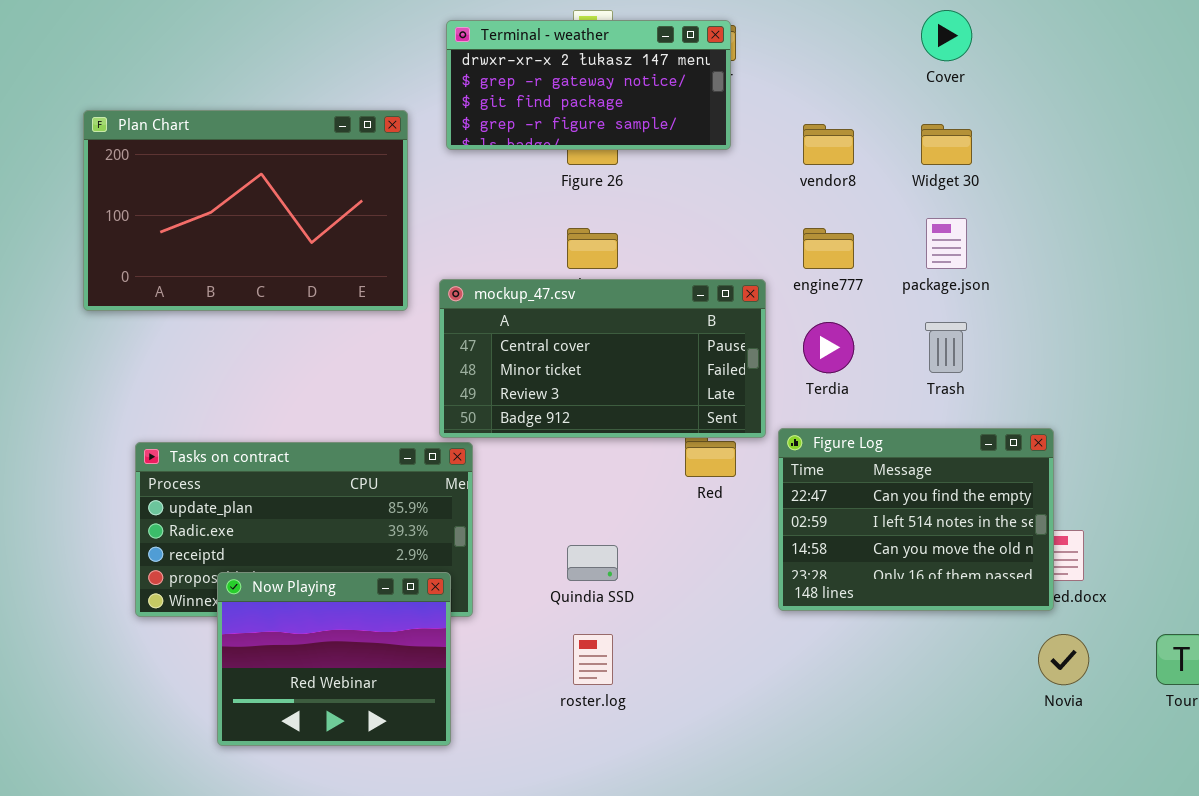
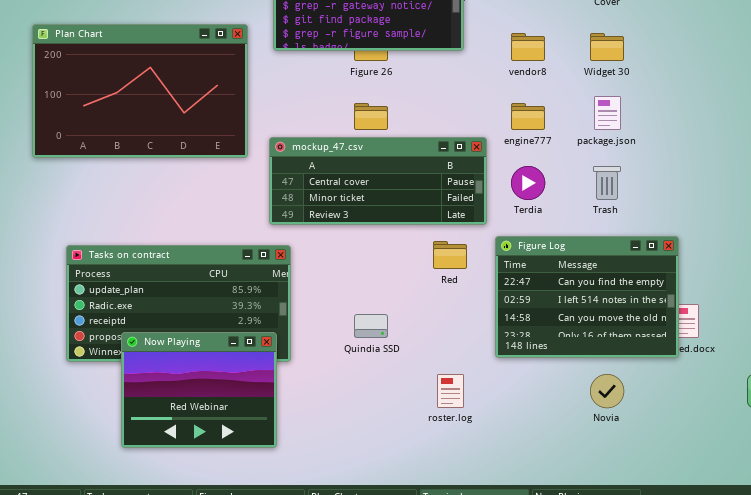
mockup_47.csv: [439,279,766,438] -> [269,137,487,225], resized
roster.log: [573,634,613,685] -> [437,374,464,408], moved
Novia: [1038,634,1089,685] -> [590,374,624,408], moved

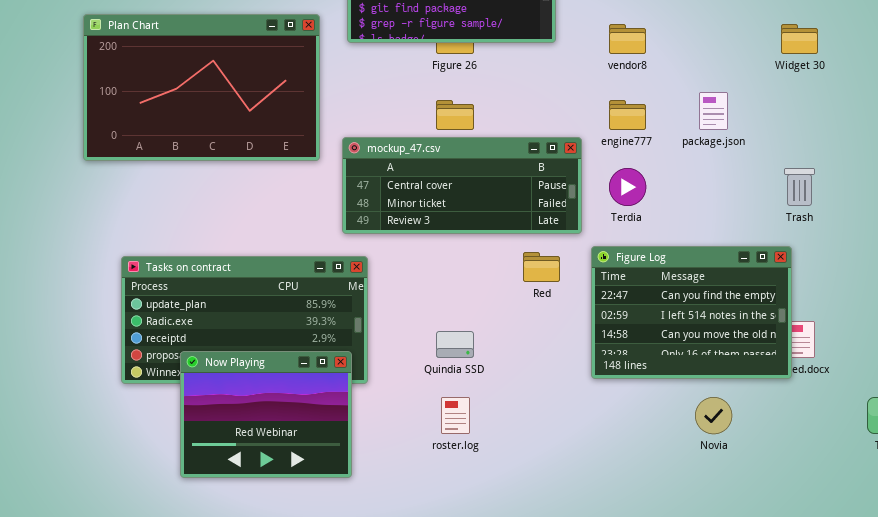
Widget 30: [590,33,624,61] -> [781,24,818,54], moved
Trash: [593,166,621,200] -> [784,168,815,206], moved
roster.log: [437,374,464,408] -> [441,397,470,434], moved

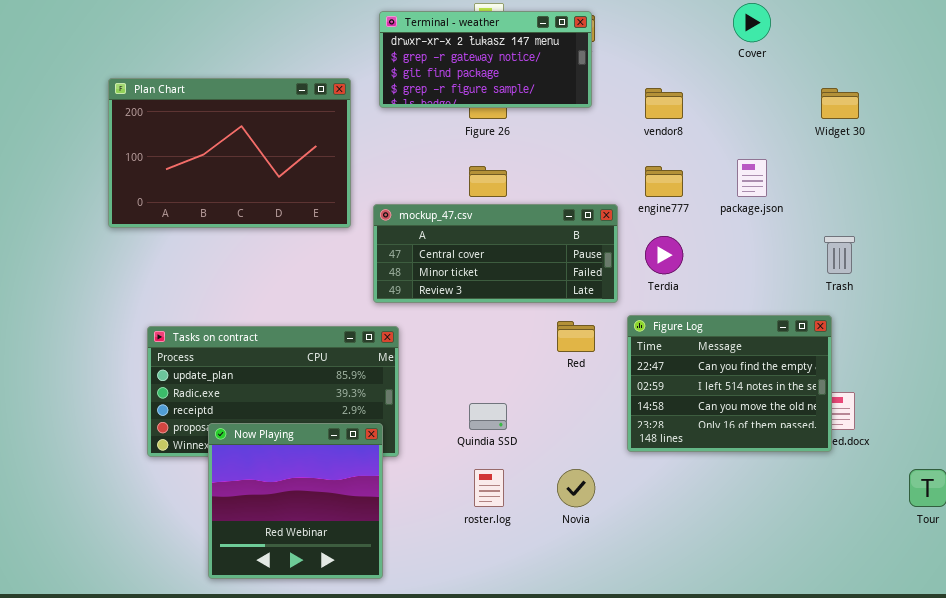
Now Playing: [180,351,352,478] -> [208,423,383,579], resized
Novia: [695,397,732,434] -> [557,469,595,507], moved

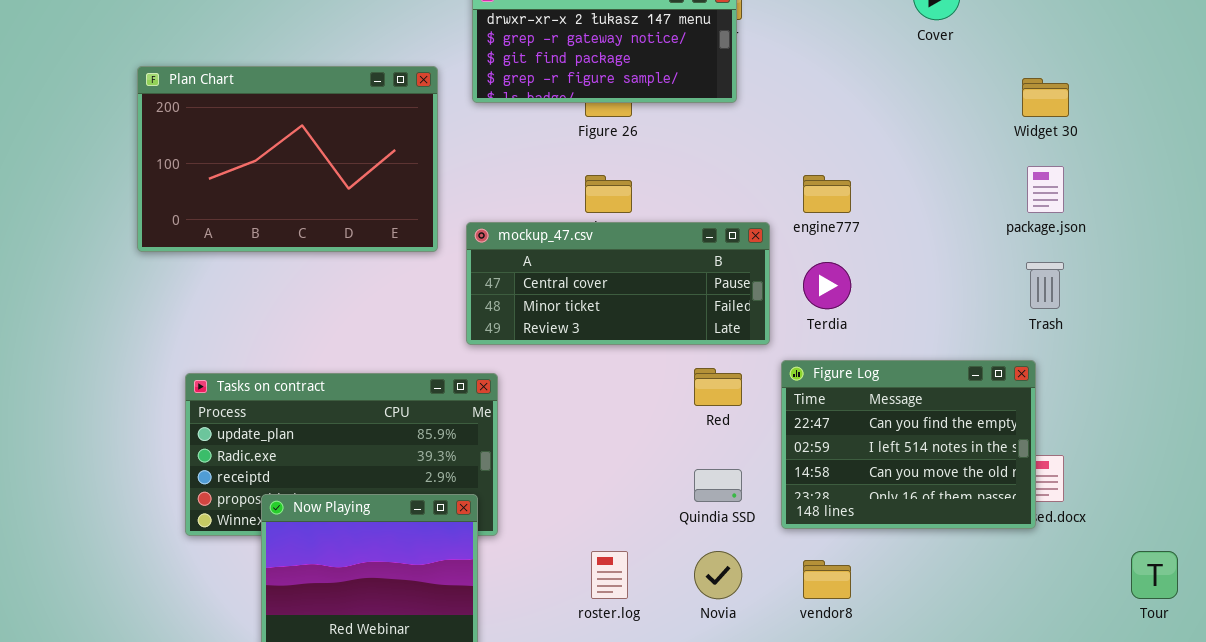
vendor8: [645,88,683,119] -> [803,560,851,599], moved
package.json: [737,159,767,197] -> [1027,166,1064,213], moved
Quindia SSD: [469,403,507,430] -> [694,469,742,502], moved

